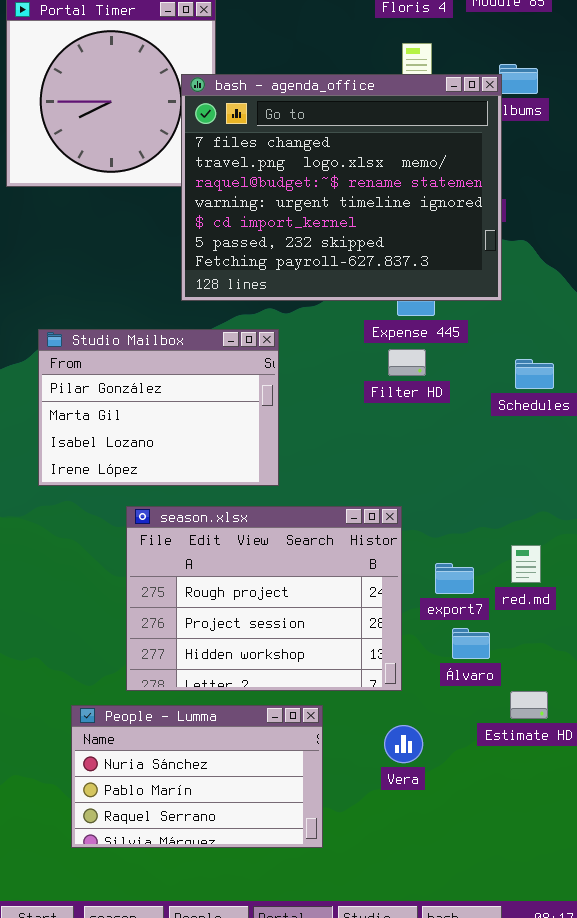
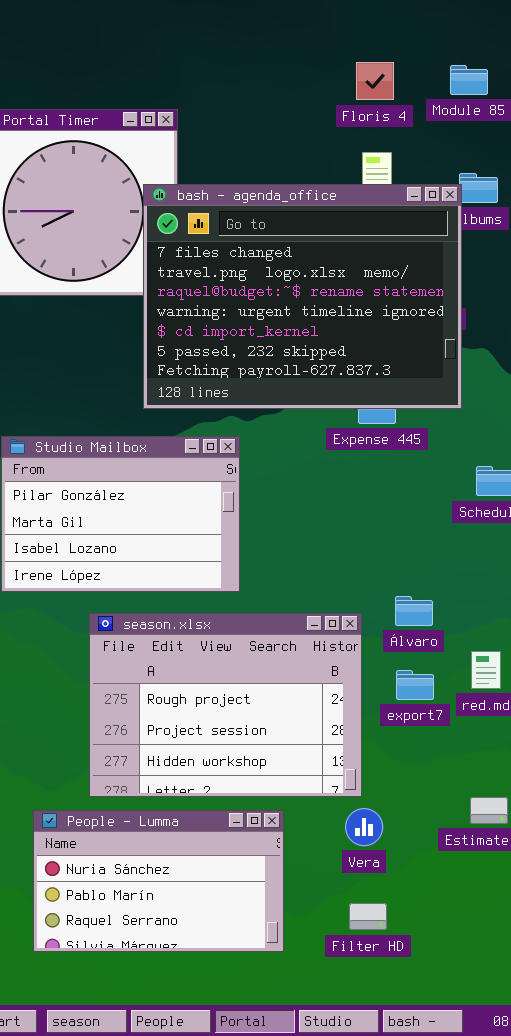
Filter HD: [388,349,426,376] -> [349,903,387,930], moved
Álvaro: [452,628,490,659] -> [395,596,433,626], moved
Vera: [384,725,423,763] -> [345,808,383,846], moved

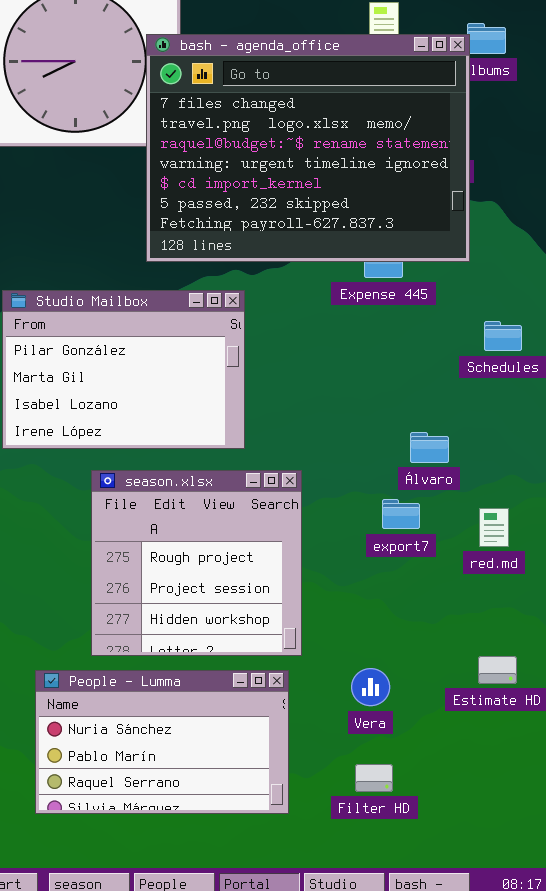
Álvaro: [395,596,433,626] -> [410,432,449,463], moved
season.xlsx: [89,613,362,797] -> [91,470,302,656], resized
export7: [396,670,434,700] -> [382,499,420,529], moved

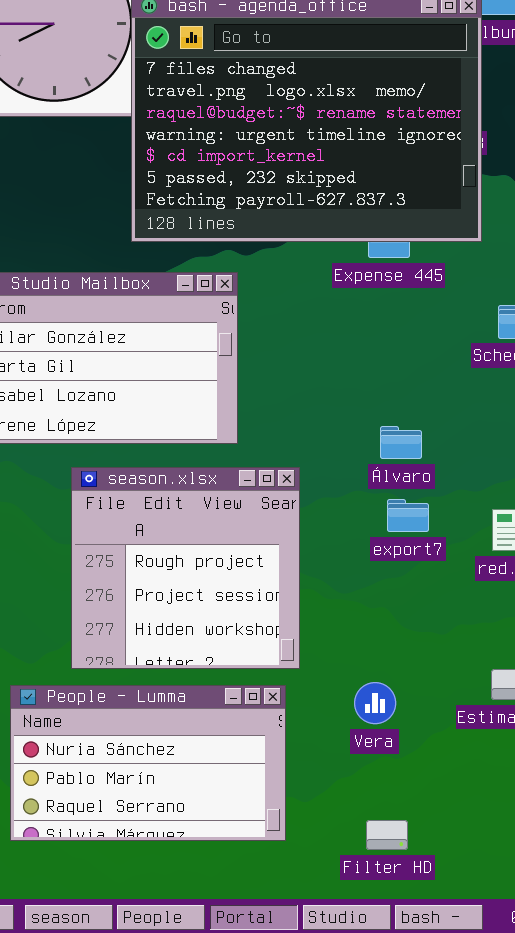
Álvaro: [410,432,449,463] -> [380,426,422,459], moved
Filter HD: [355,764,393,792] -> [366,820,408,850], moved

